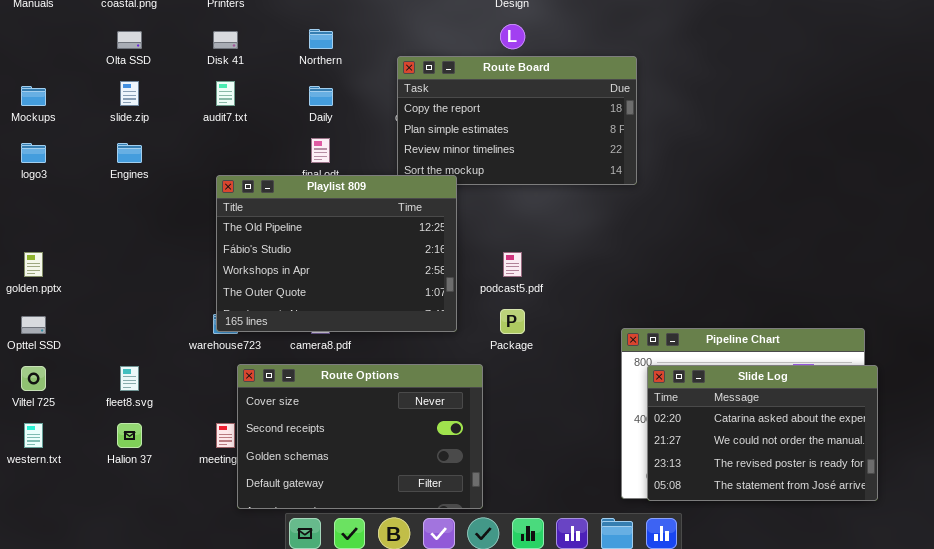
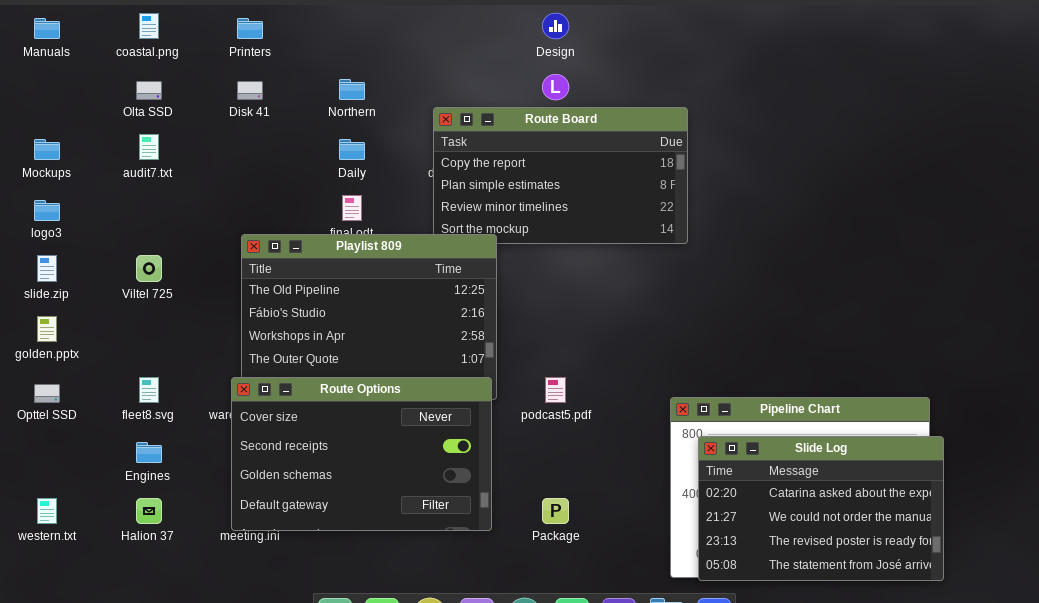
slide.zip: [120,81,139,106] -> [37,255,57,282], moved
audit7.txt: [216,81,235,106] -> [139,134,159,160], moved
Engines: [117,143,142,163] -> [136,442,162,463], moved
podcast5.pdf: [503,252,522,277] -> [545,377,566,403], moved
Package: [500,309,525,334] -> [542,498,569,524], moved
Route Options: [237,364,483,509] -> [231,377,492,531], moved
Viltel 725: [21,366,46,391] -> [136,255,162,282], moved
fleet8.svg: [120,366,139,391] -> [139,377,159,403], moved

